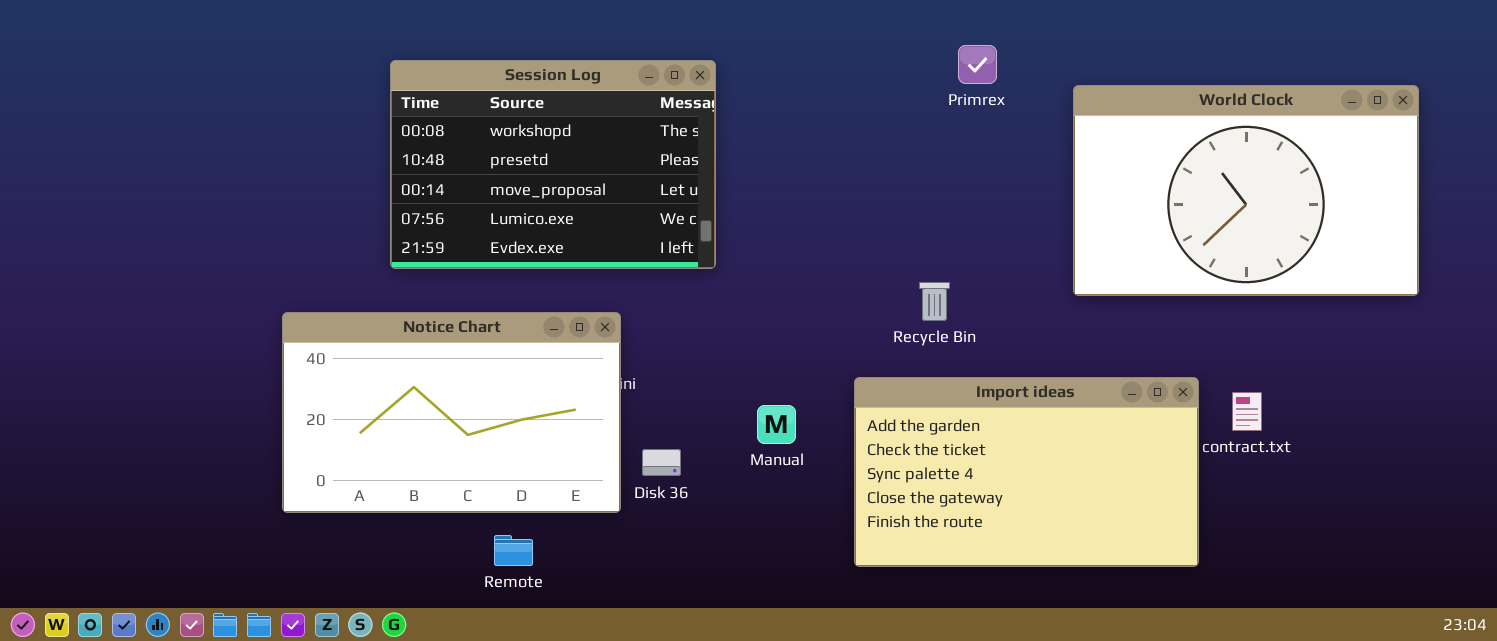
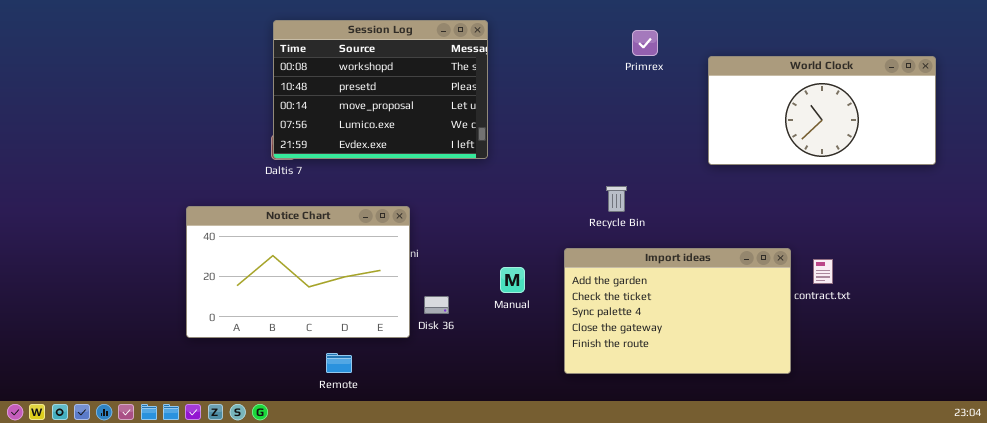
Session Log: [390,60,716,269] -> [273,20,488,159], moved
World Clock: [1073,85,1419,296] -> [708,56,936,165], resized

